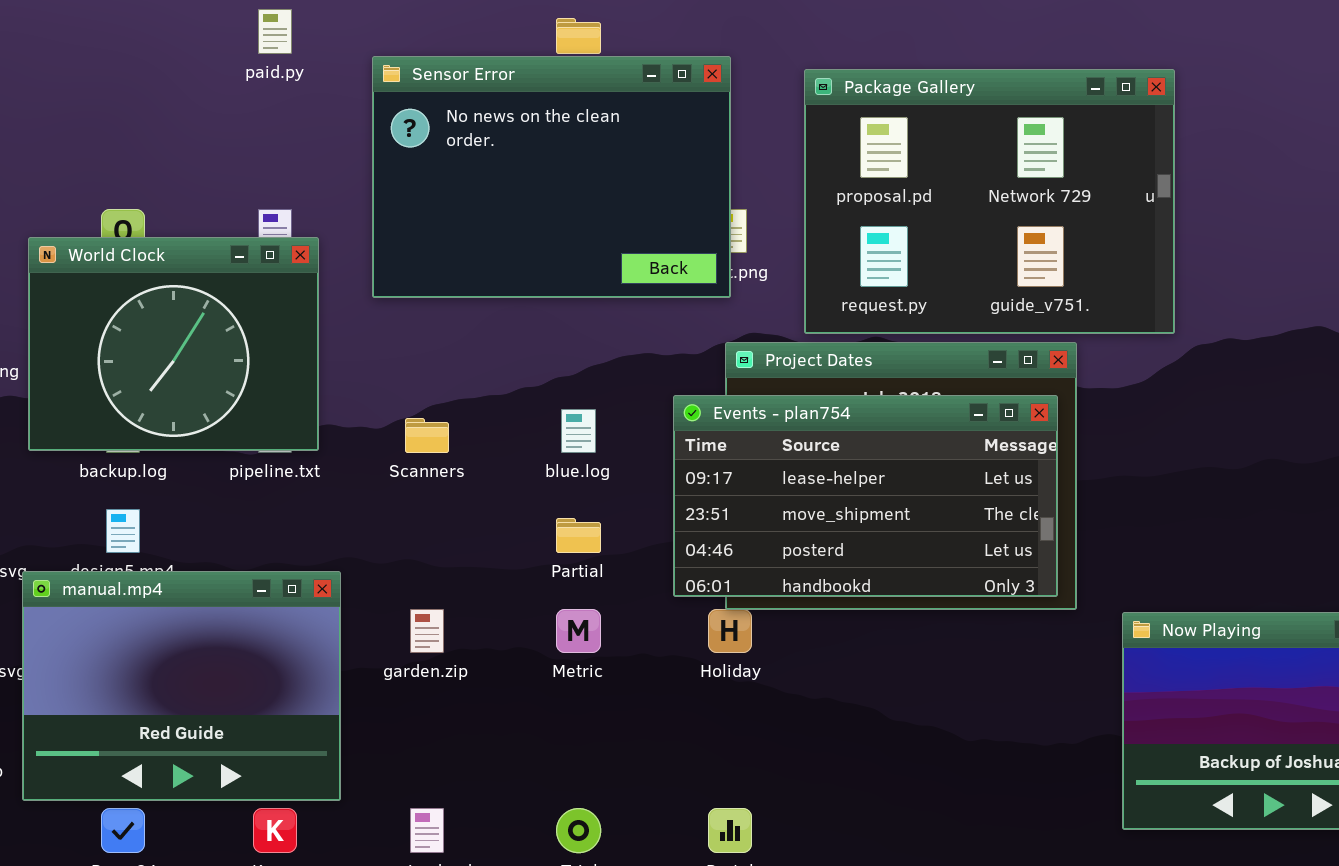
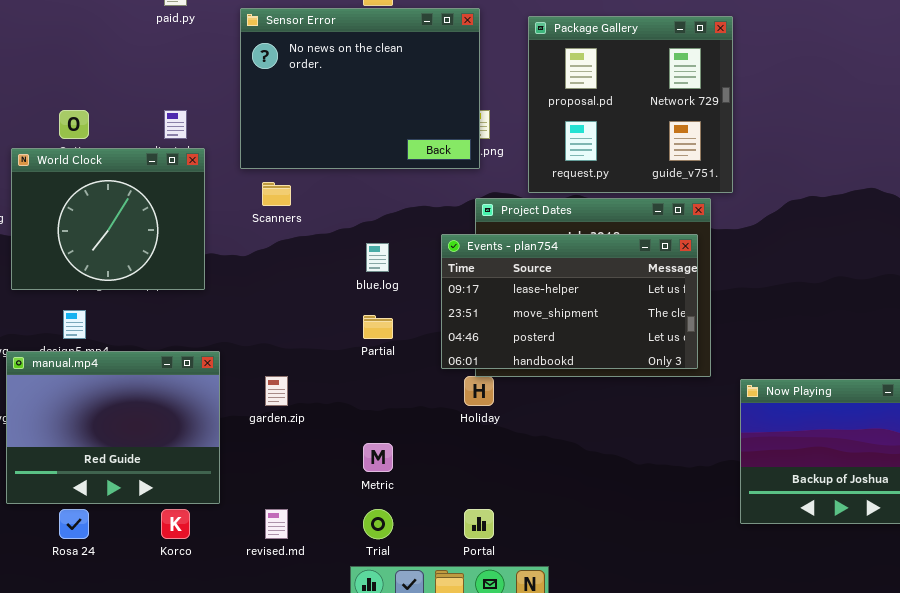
Package Gallery: [804,69,1175,334] -> [528,16,733,193], resized
World Clock: [28,237,319,451] -> [11,148,205,290], moved
Scanners: [405,418,449,453] -> [262,182,291,206], moved
Metric: [556,609,601,653] -> [363,443,393,472], moved

